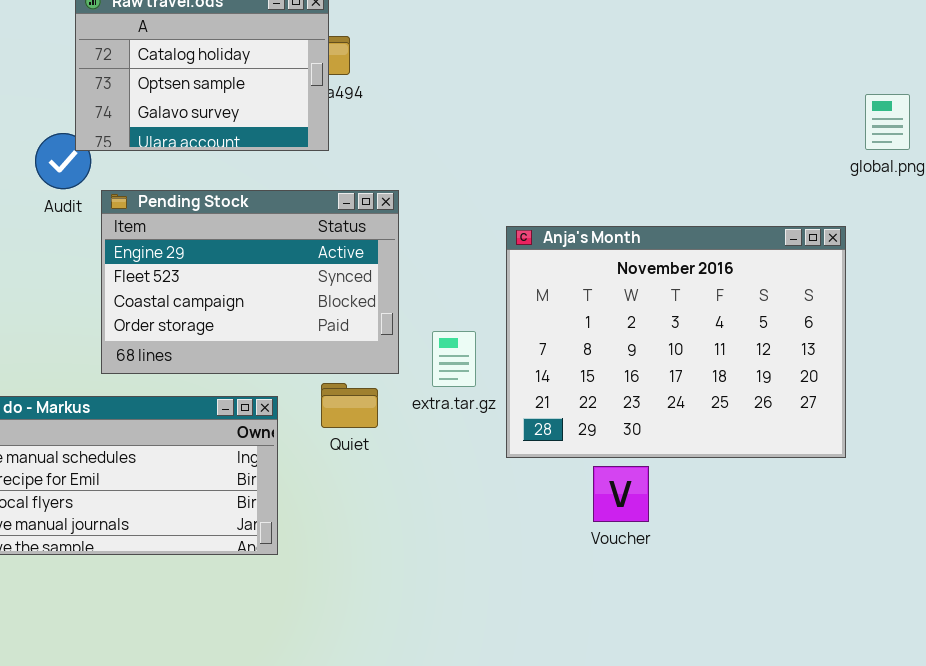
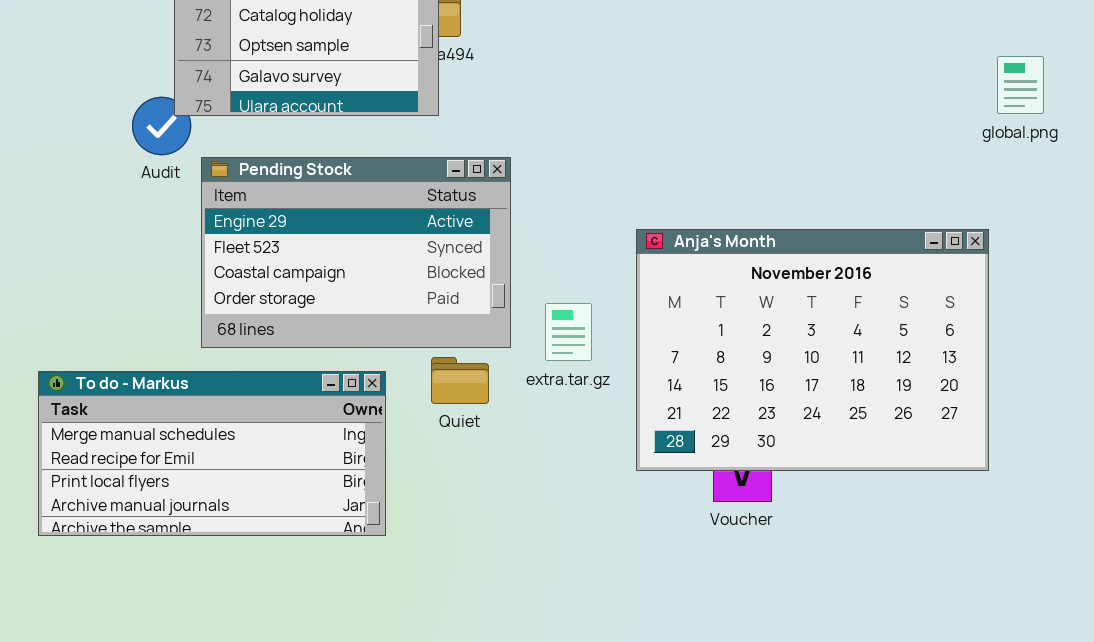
Anja's Month: [506,226,846,458] -> [636,229,989,471], moved

